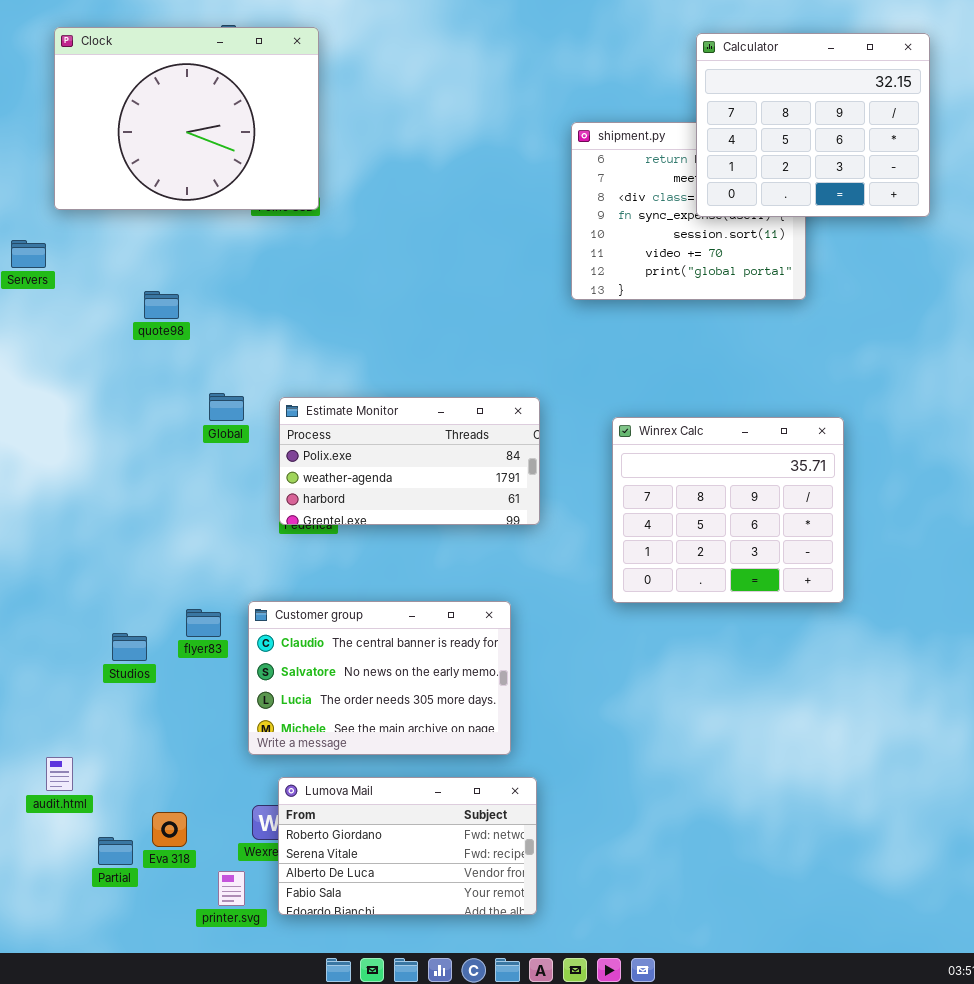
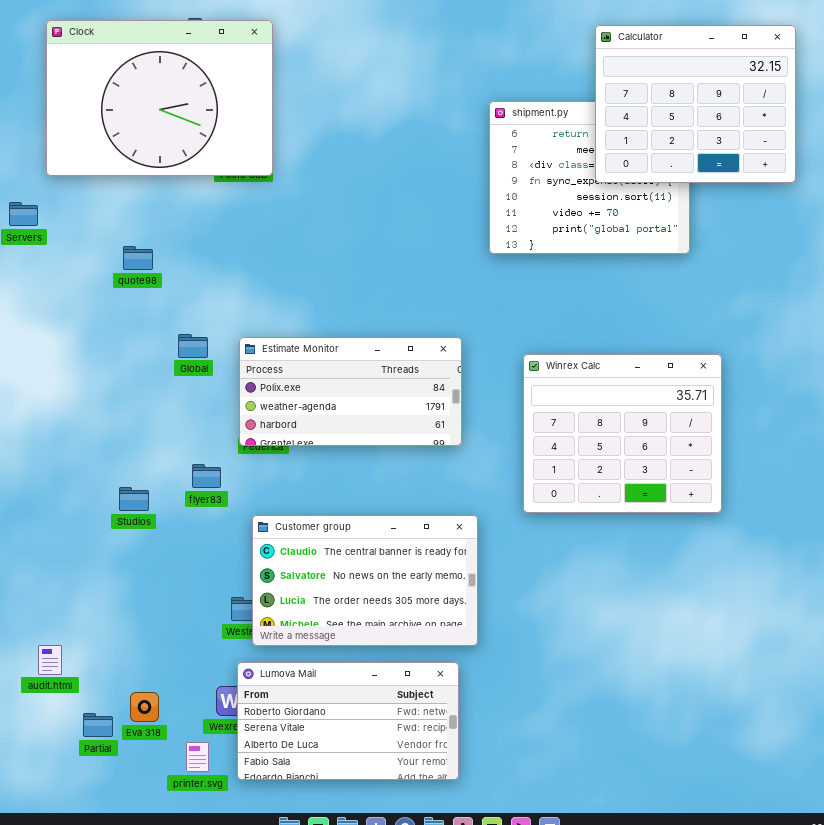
Customer group: [248,601,511,755] -> [252,515,478,646], moved
flyer83: [186,609,221,637] -> [192,464,221,488], moved
Studios: [112,633,147,661] -> [119,487,149,511], moved

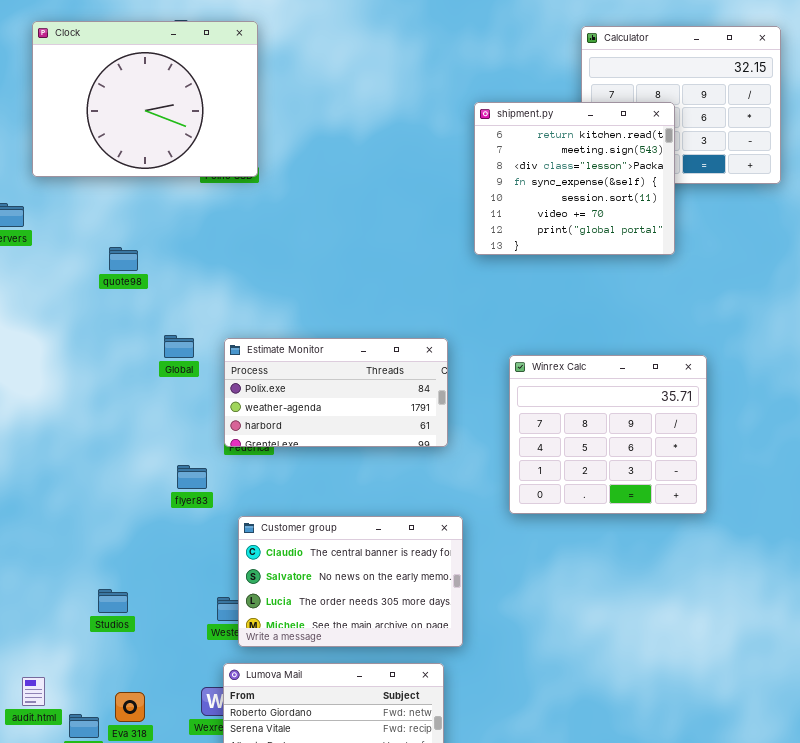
shipment.py: [489,101,690,254] -> [474,102,675,255], raised
Studios: [119,487,149,511] -> [98,589,128,613], moved
audit.html: [38,645,62,675] -> [22,677,45,706], moved

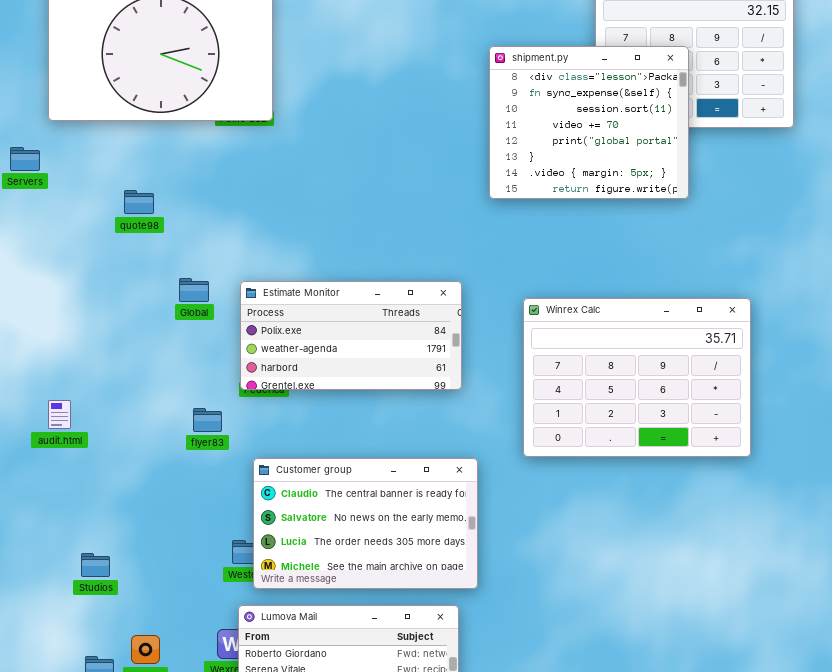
shipment.py: [474,102,675,255] -> [489,46,689,199], scrolled down 2 rows
Winrex Calc: [509,355,707,514] -> [523,298,751,457], resized
Studios: [98,589,128,613] -> [81,553,110,577], moved
audit.html: [22,677,45,706] -> [48,400,71,429], moved

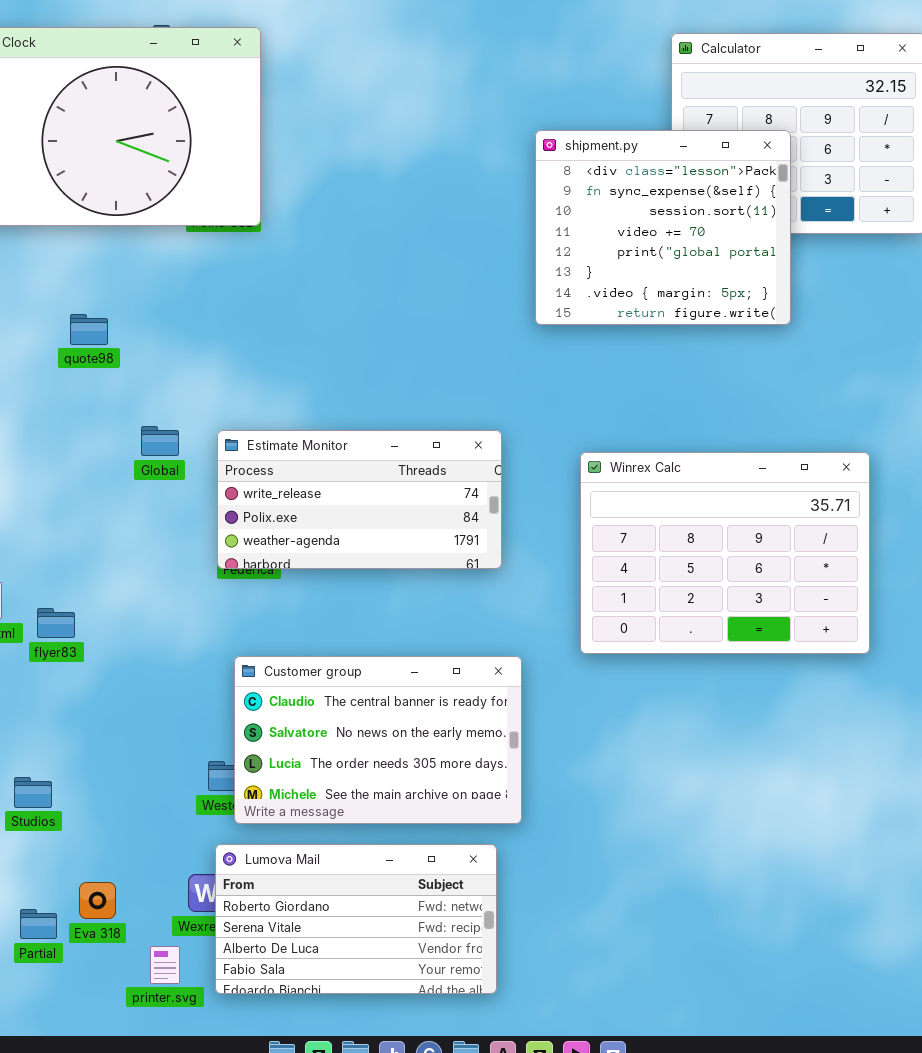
Estimate Monitor: [240,281,462,390] -> [217,430,502,569], scrolled up 1 row
flyer83: [193,408,222,432] -> [37,608,75,638], moved

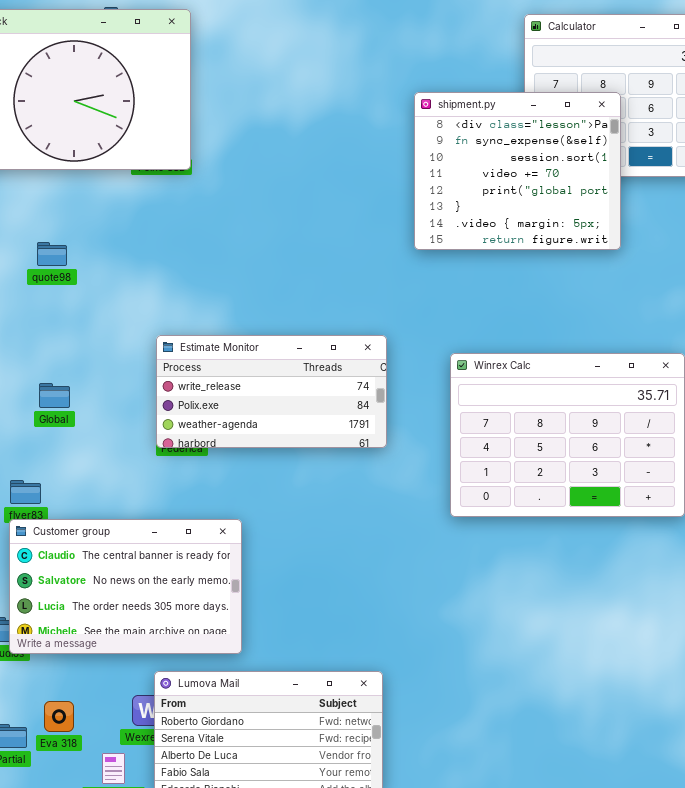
Global: [141,426,179,456] -> [39,383,70,408], moved
Customer group: [234,656,522,824] -> [9,519,242,654], moved

